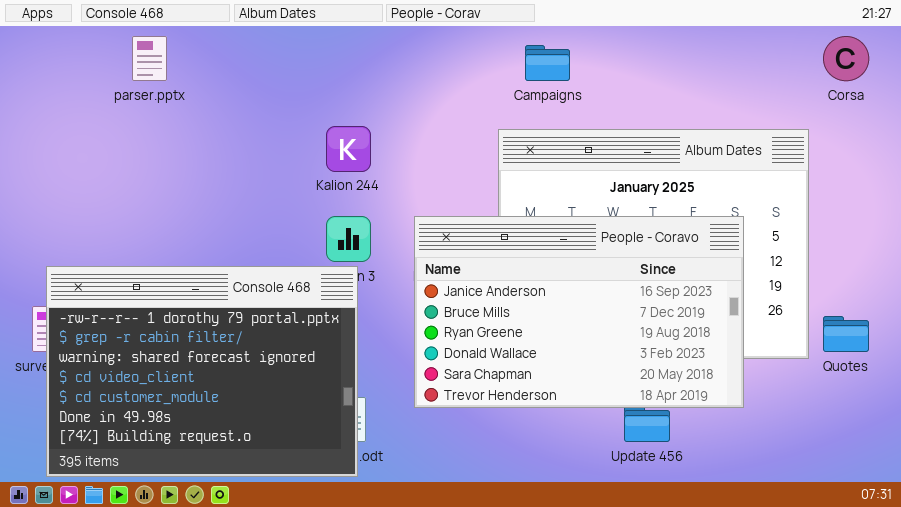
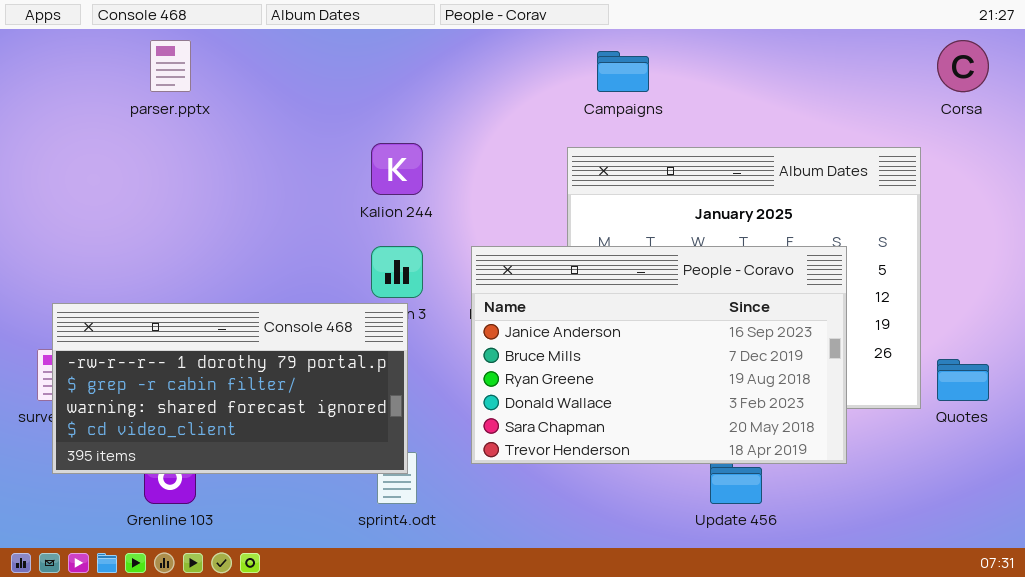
Console 468: [46,266,358,477] -> [52,303,408,474], resized

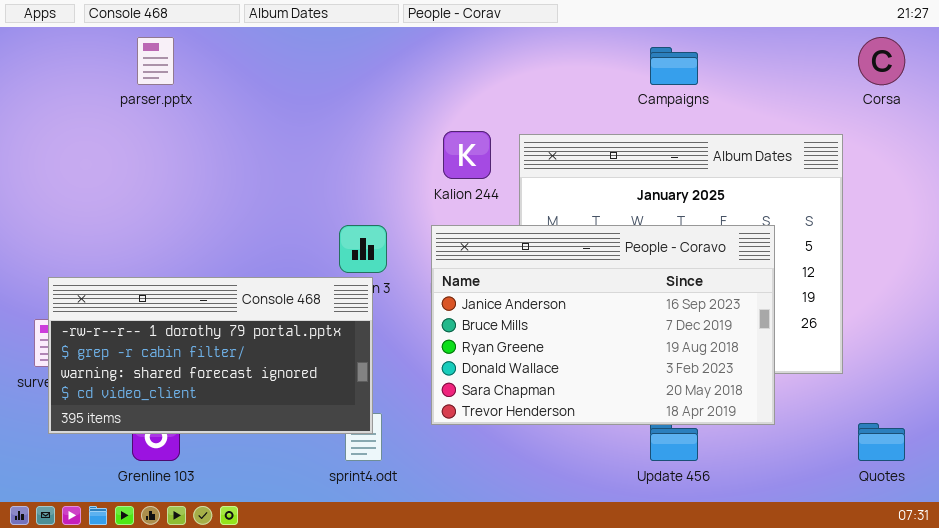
Campaigns: [597,51,649,92] -> [650,47,698,85], moved
Kalion 244: [371,143,423,195] -> [443,131,491,179], moved
Quotes: [937,359,989,401] -> [858,423,905,461], moved

